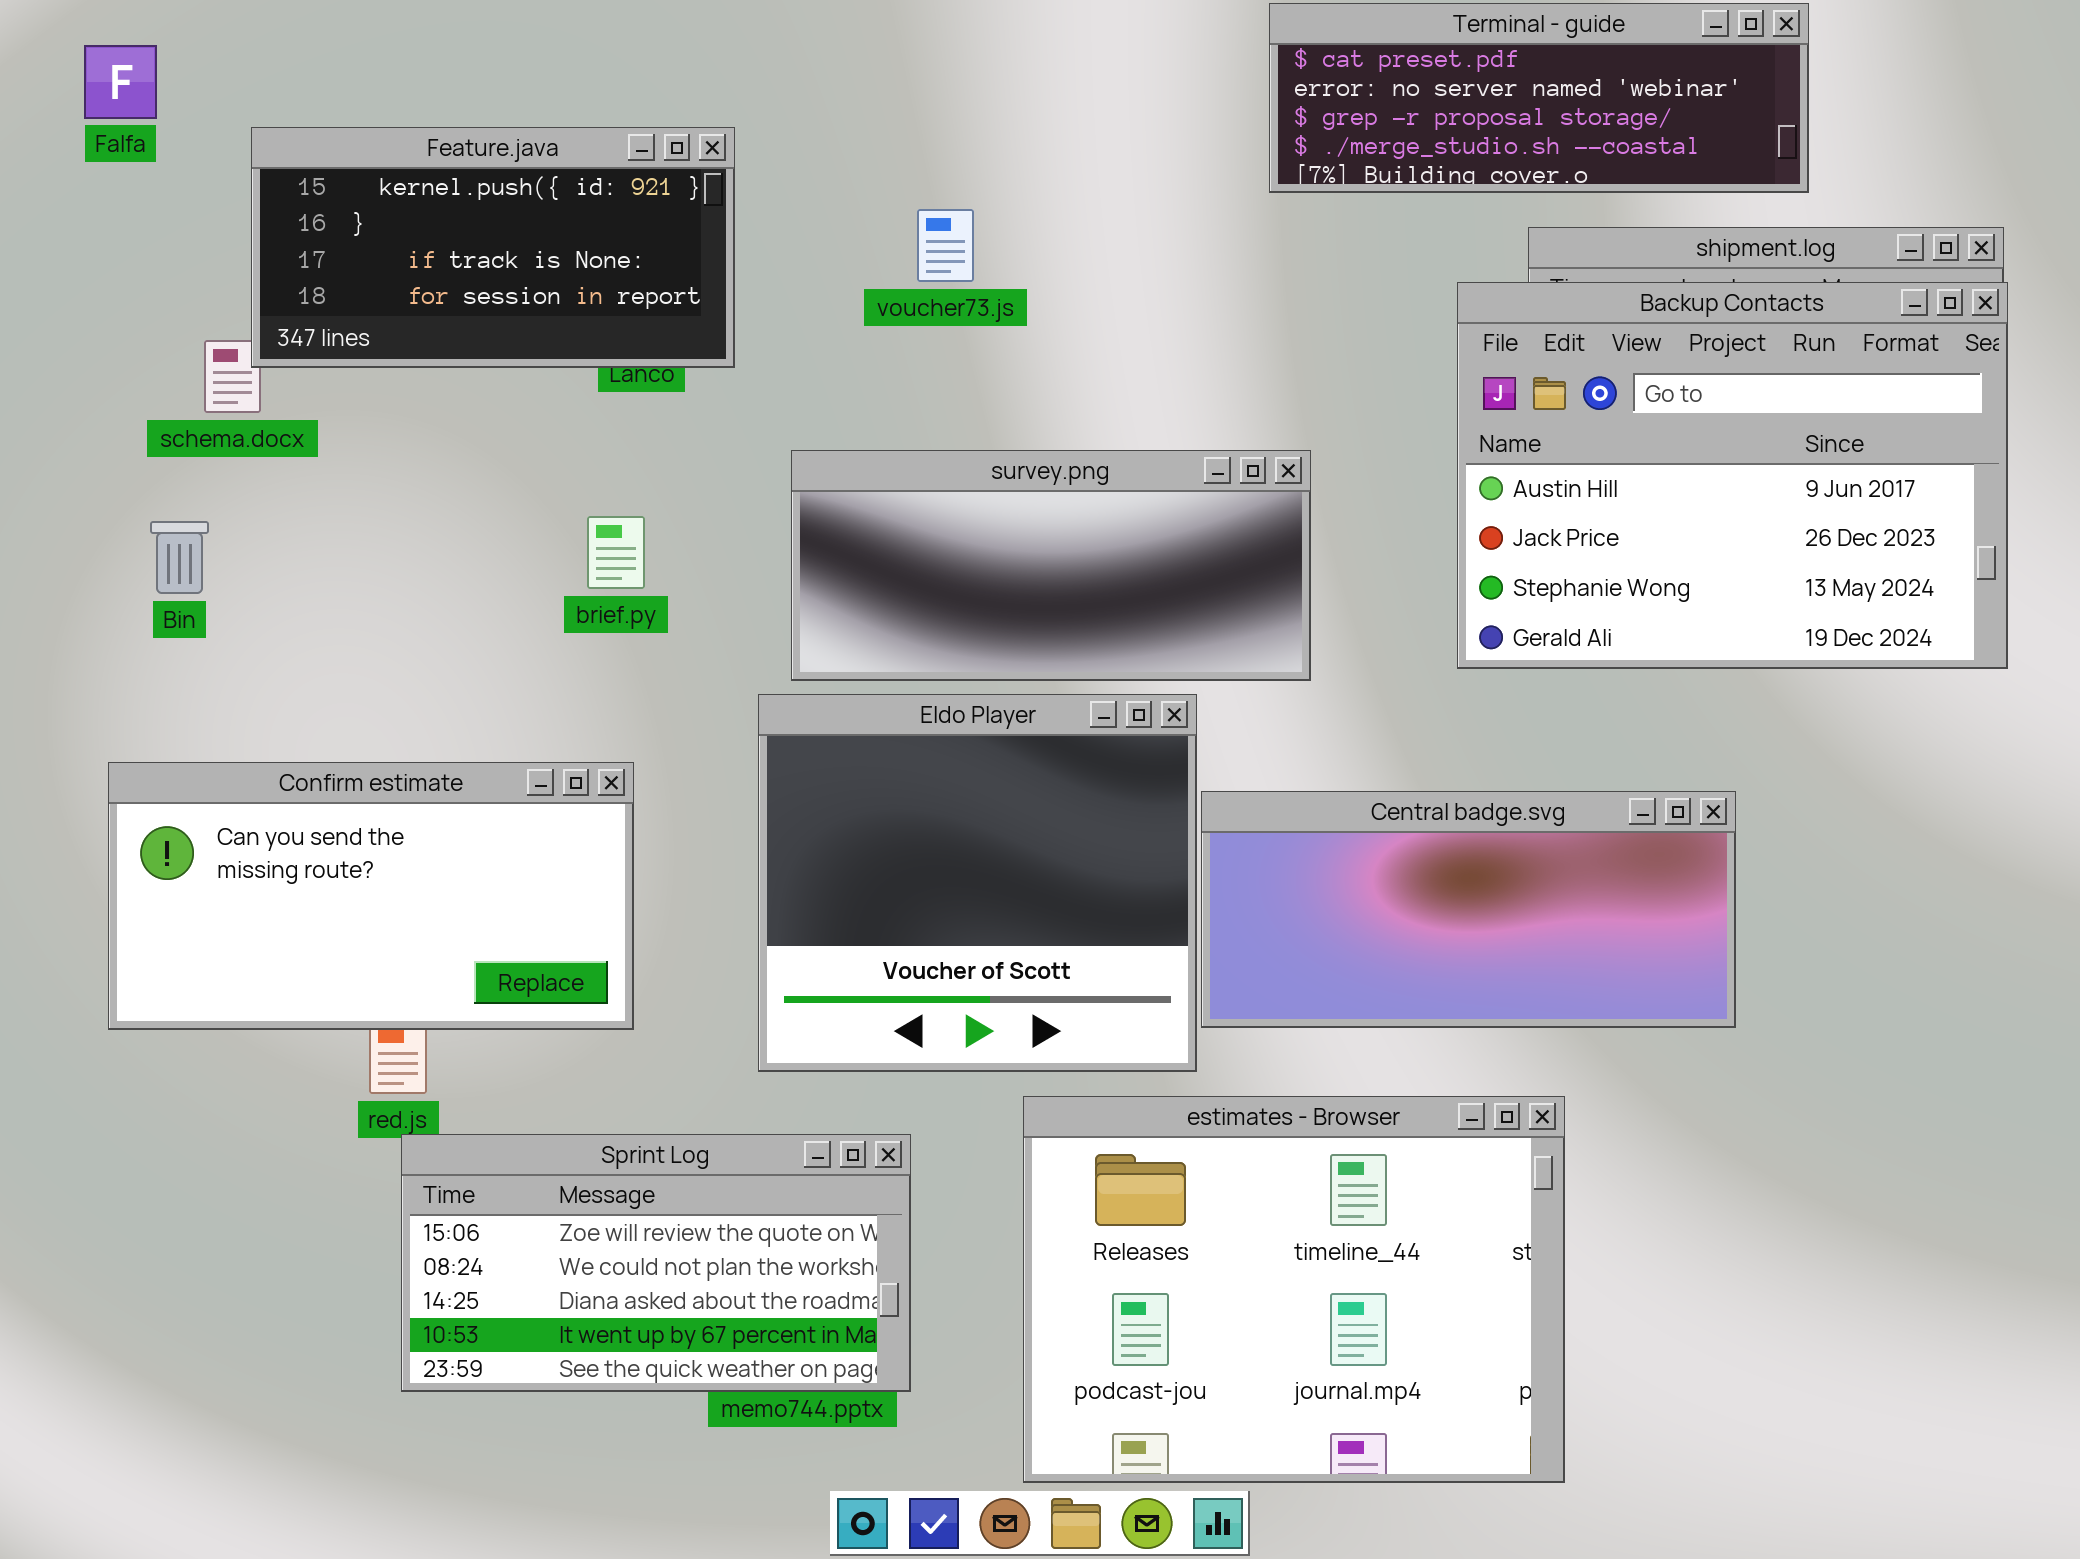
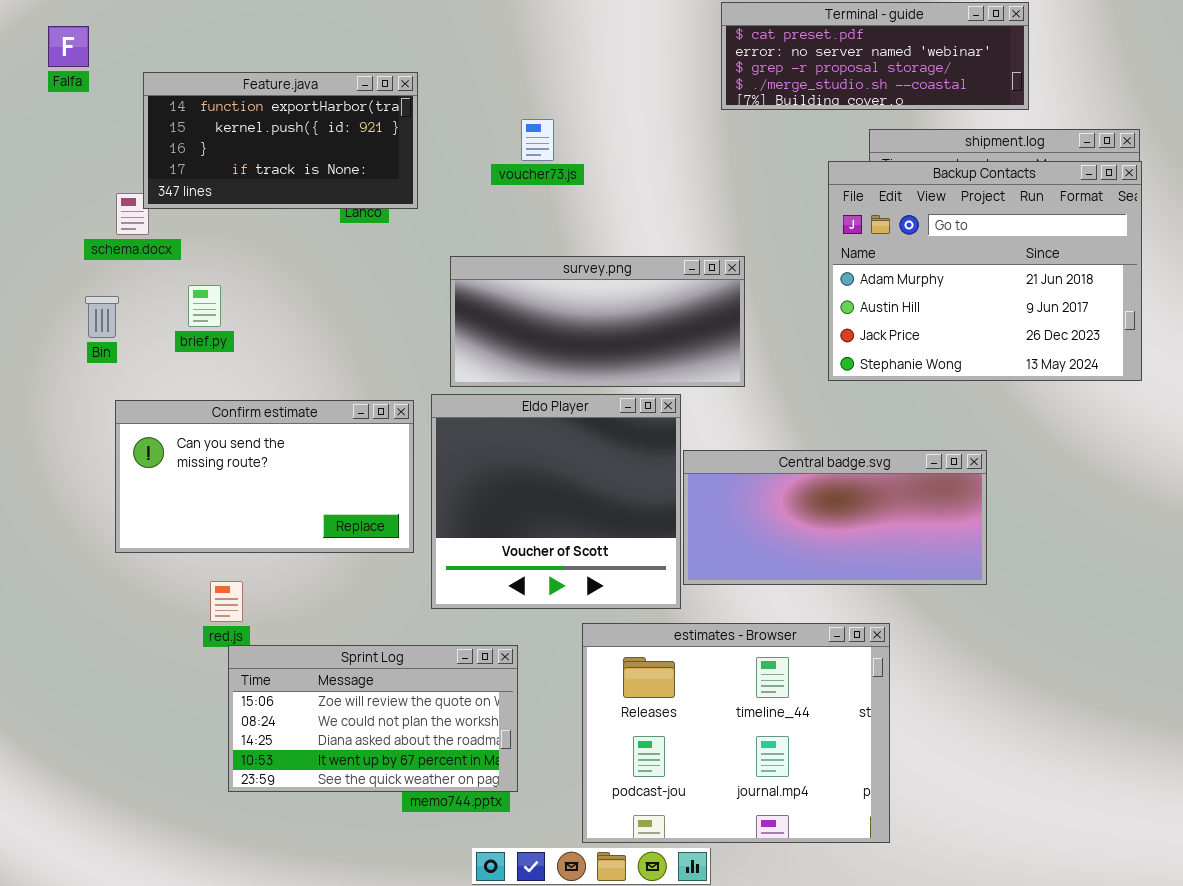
Feature.java: [251,127,735,368] -> [143,72,418,209], scrolled up 1 row
Backup Contacts: [1457,282,2008,669] -> [828,161,1142,381], scrolled up 1 row
brief.py: [587,516,645,589] -> [188,285,221,327], moved
Confirm estimate: [108,762,634,1030] -> [115,400,414,553], moved

